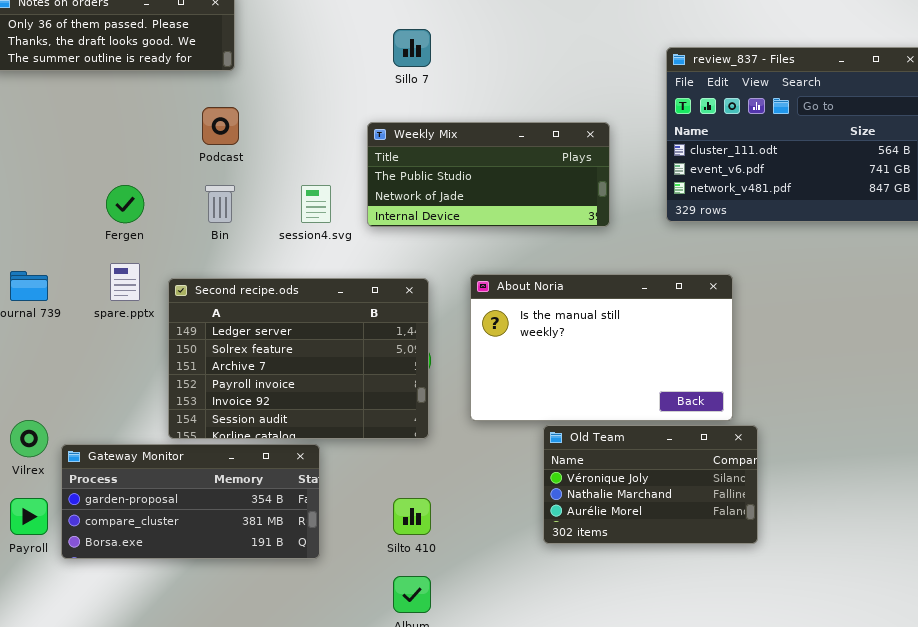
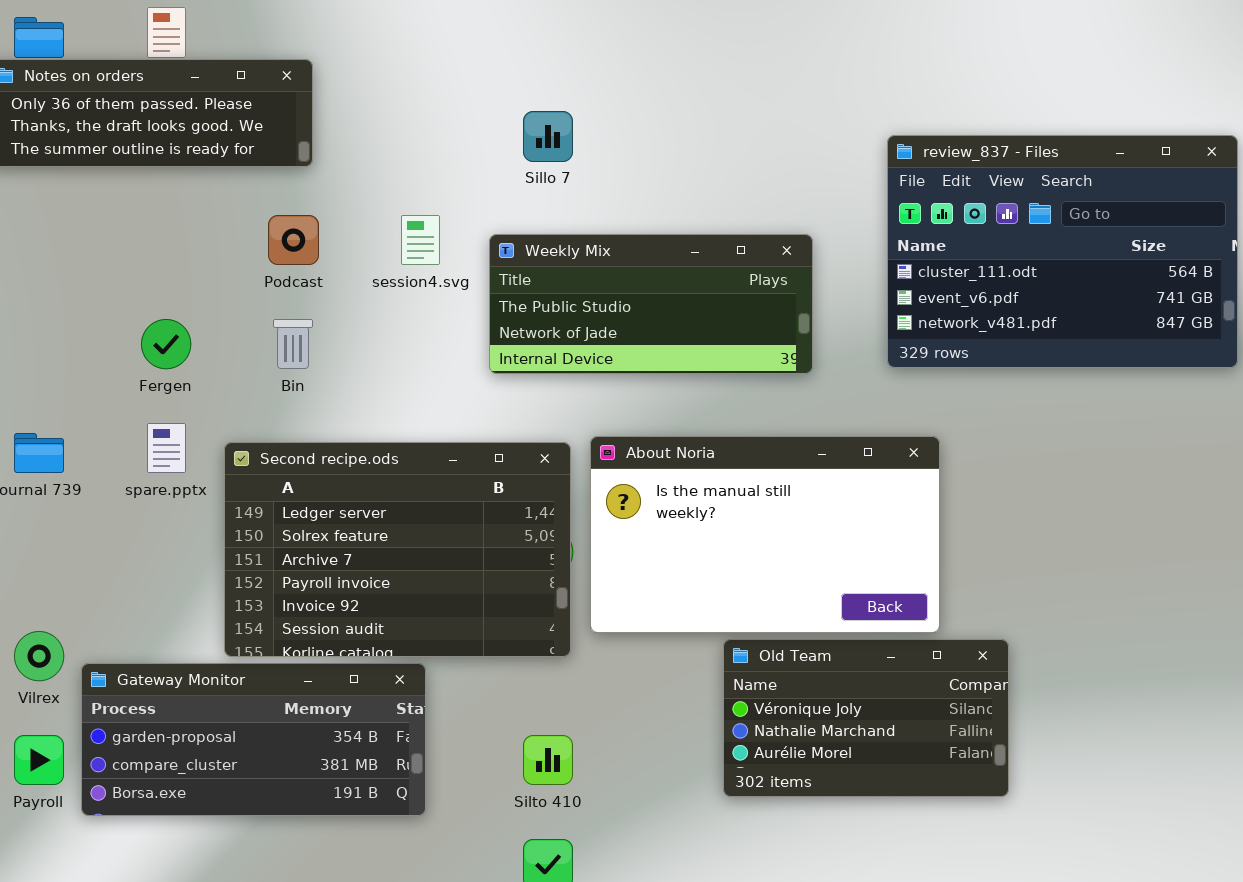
session4.svg: [301,185,331,223] -> [401,215,440,265], moved
About Noria: [470,274,733,421] -> [590,436,940,633], moved

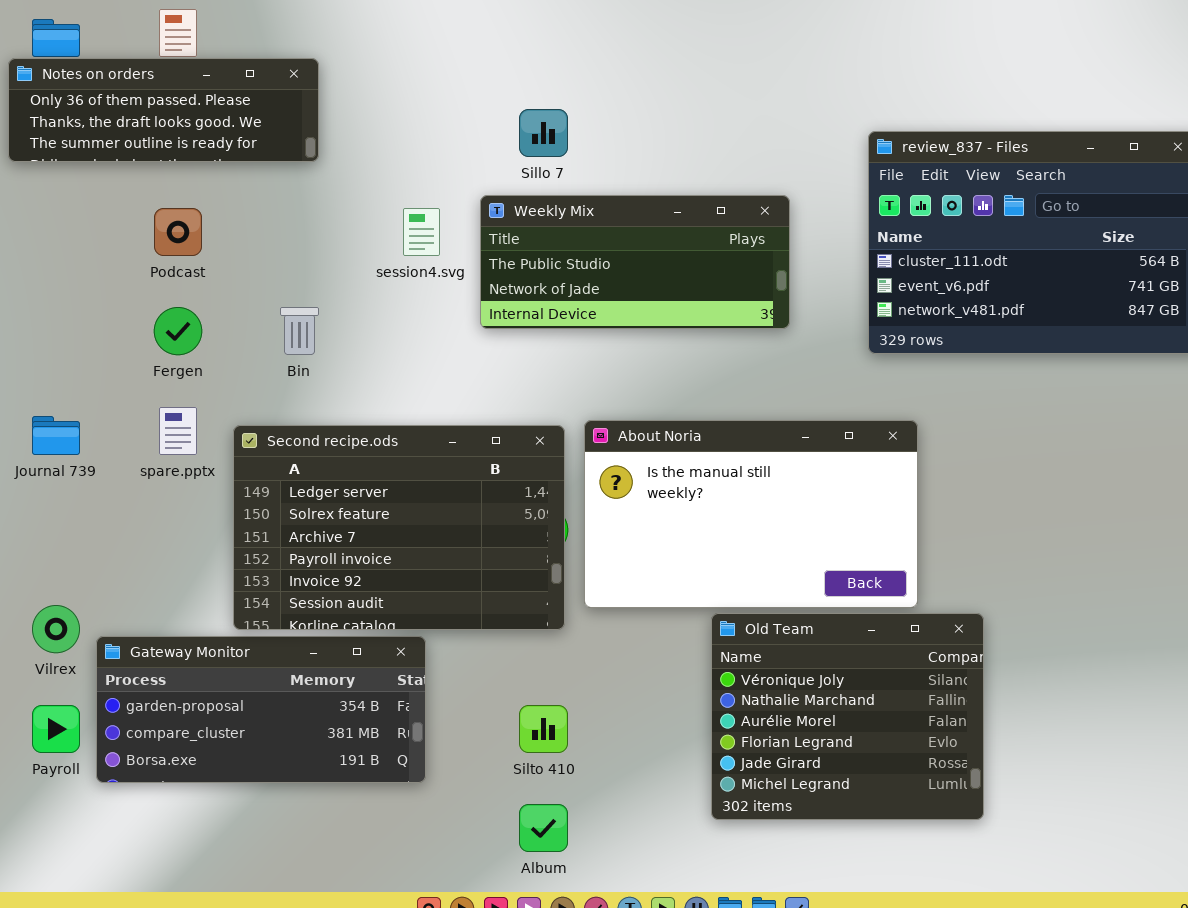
Podcast: [268,215,319,265] -> [154,208,202,256], moved
Weekly Mix: [489,234,813,374] -> [480,195,790,329], moved
Old Team: [723,639,1009,797] -> [711,613,984,820], resized

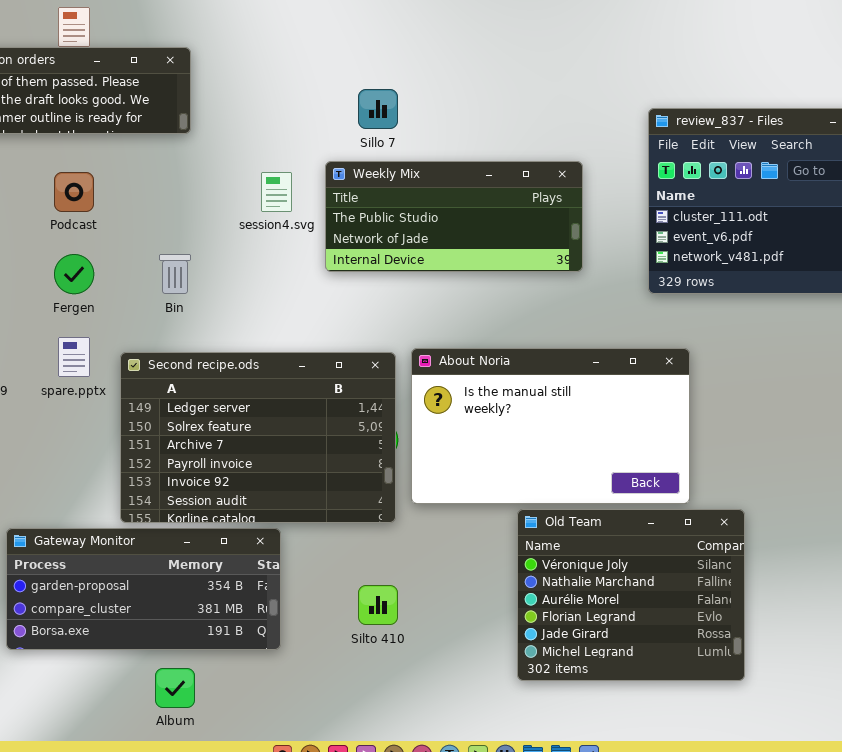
Album: [519,804,568,852] -> [155,668,195,708], moved

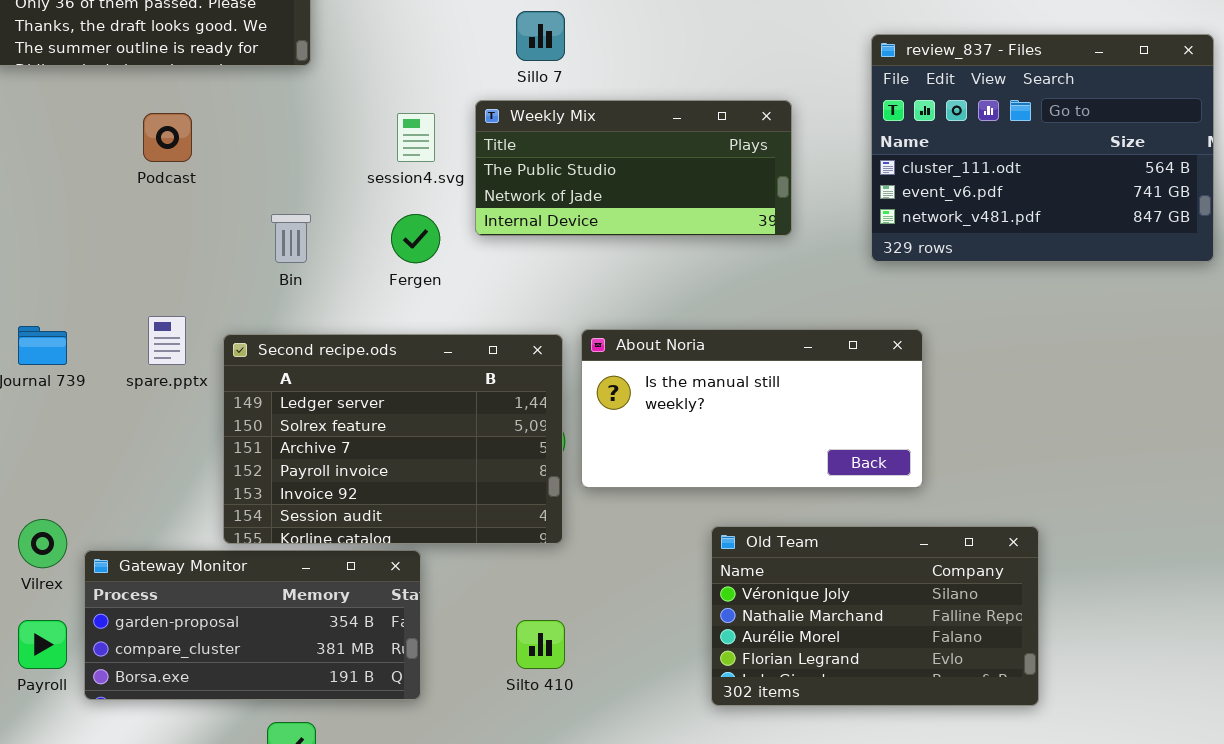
Fergen: [54,254,94,294] -> [391,214,440,263], moved
About Noria: [411,348,690,504] -> [581,329,923,488], resized
Old Team: [517,509,745,681] -> [711,526,1039,706], resized

